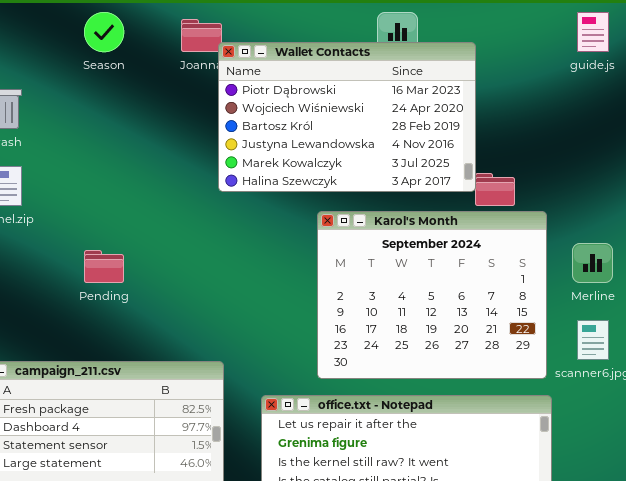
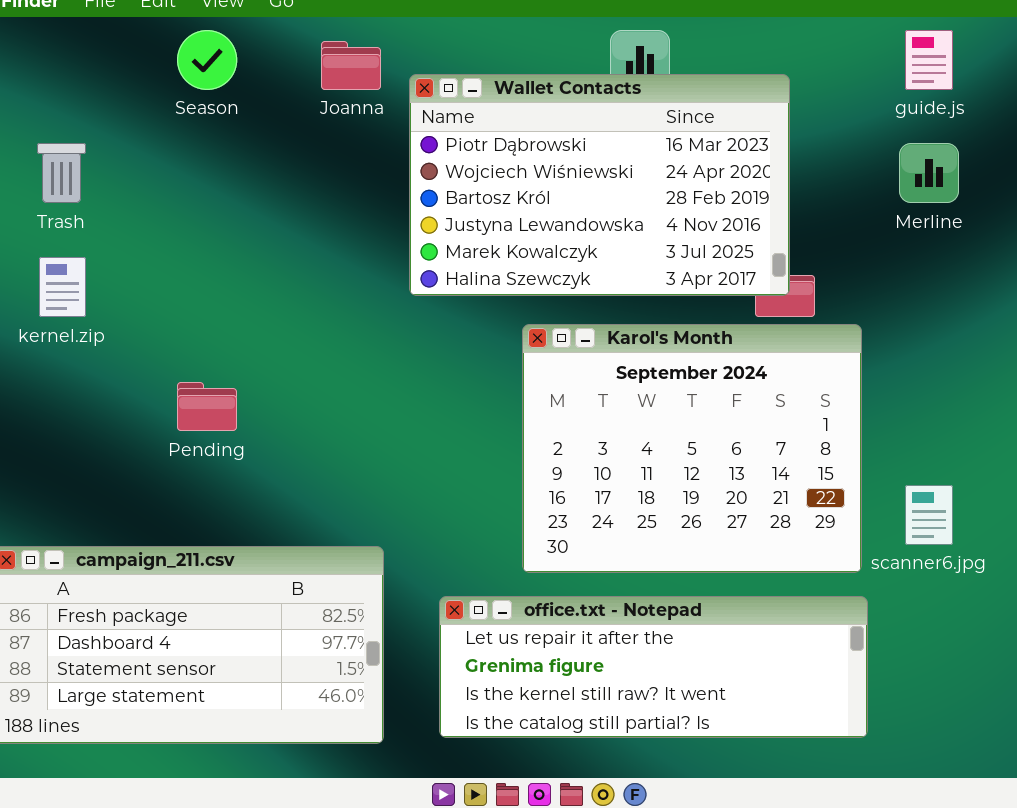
Wallet Contacts: [218,42,476,192] -> [409,74,790,296], moved
Merline: [572,243,613,283] -> [899,143,959,203], moved

